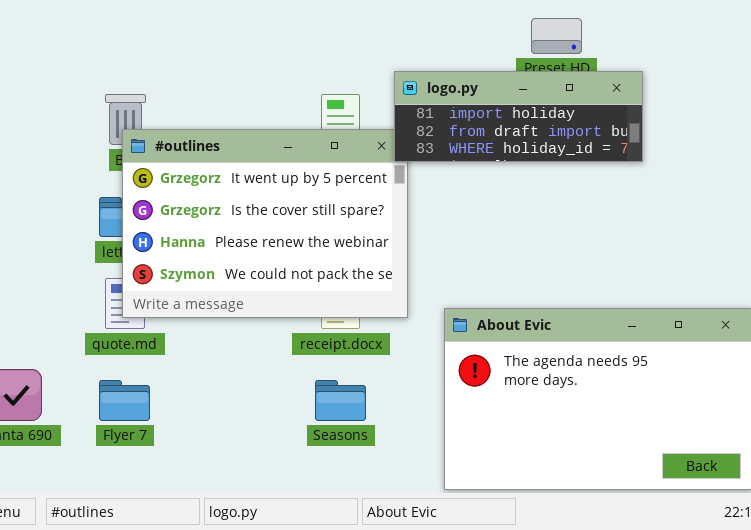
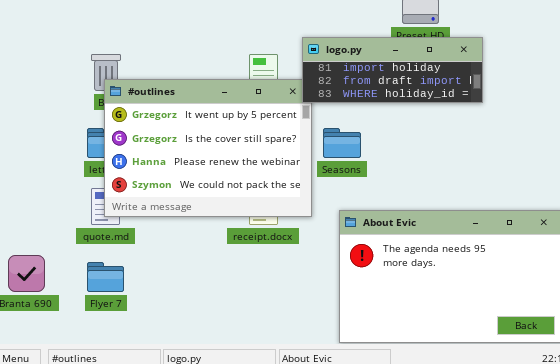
Seasons: [315,380,366,421] -> [323,128,361,158], moved

